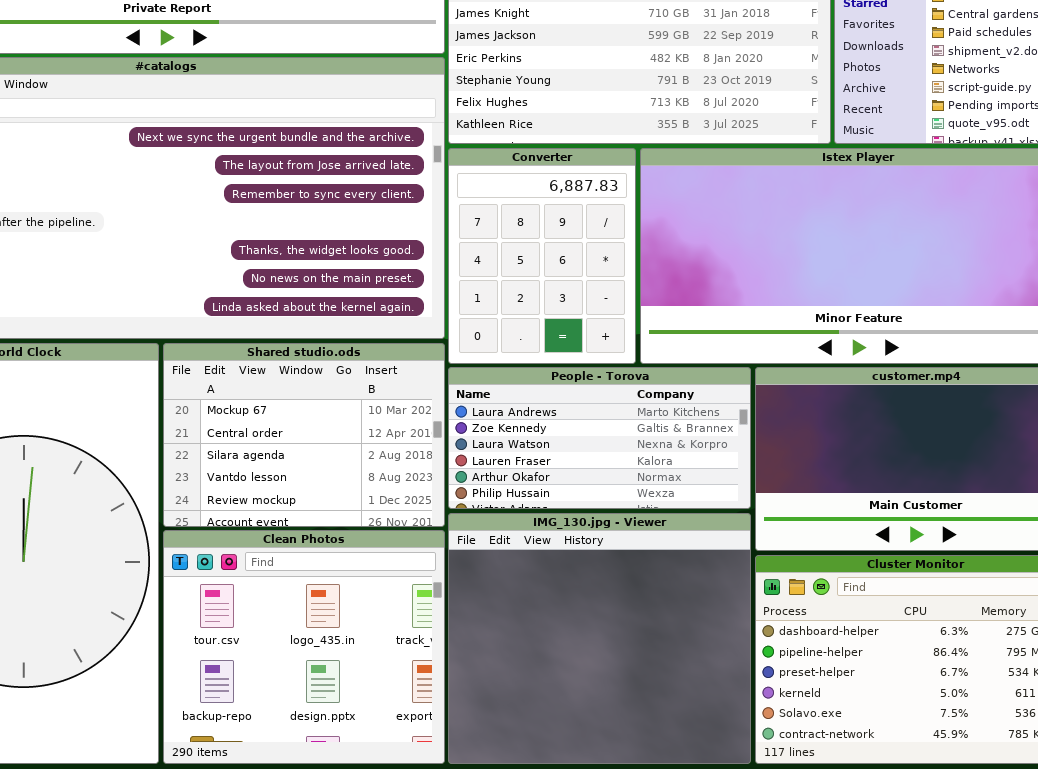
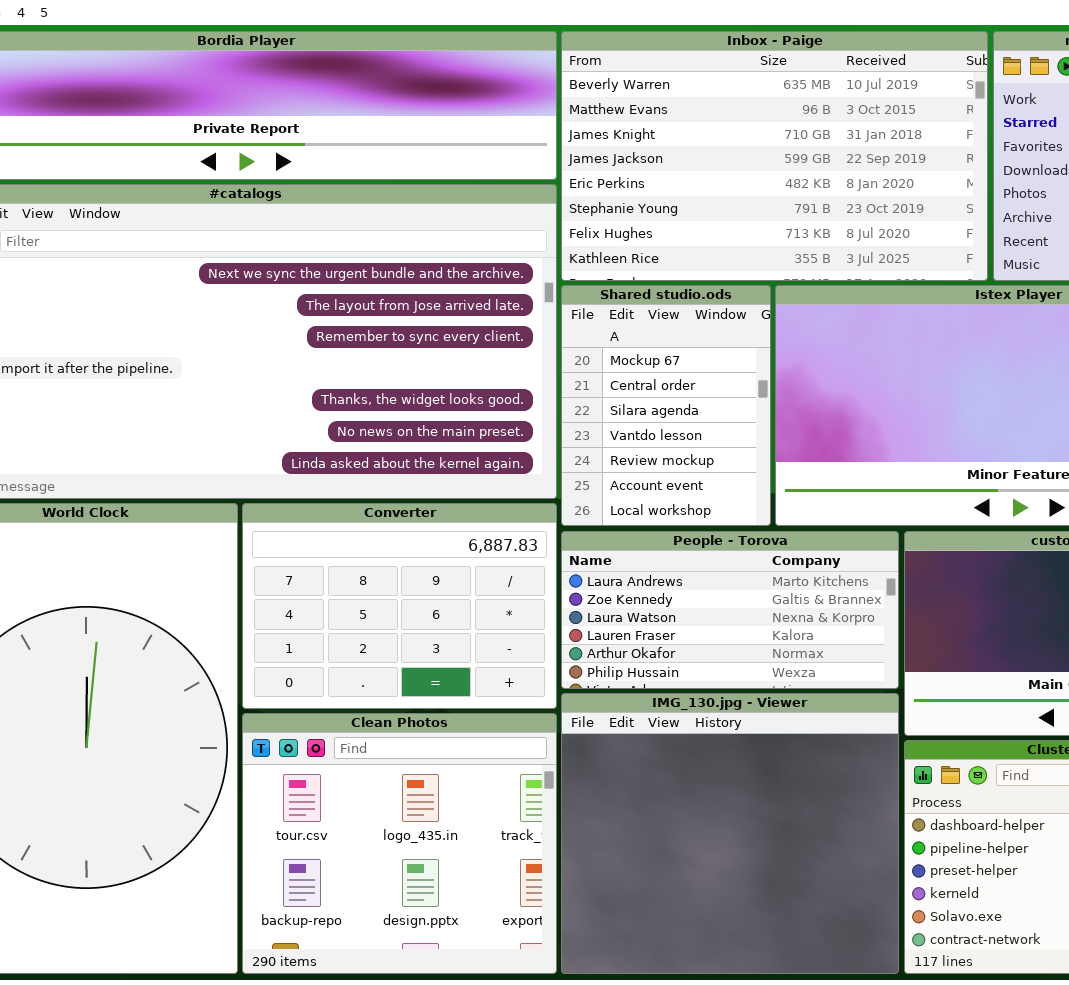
Converter: [448,148,636,364] -> [242,503,557,709], moved, resized
Shared studio.ods: [163,343,445,527] -> [561,285,771,526], moved, resized

